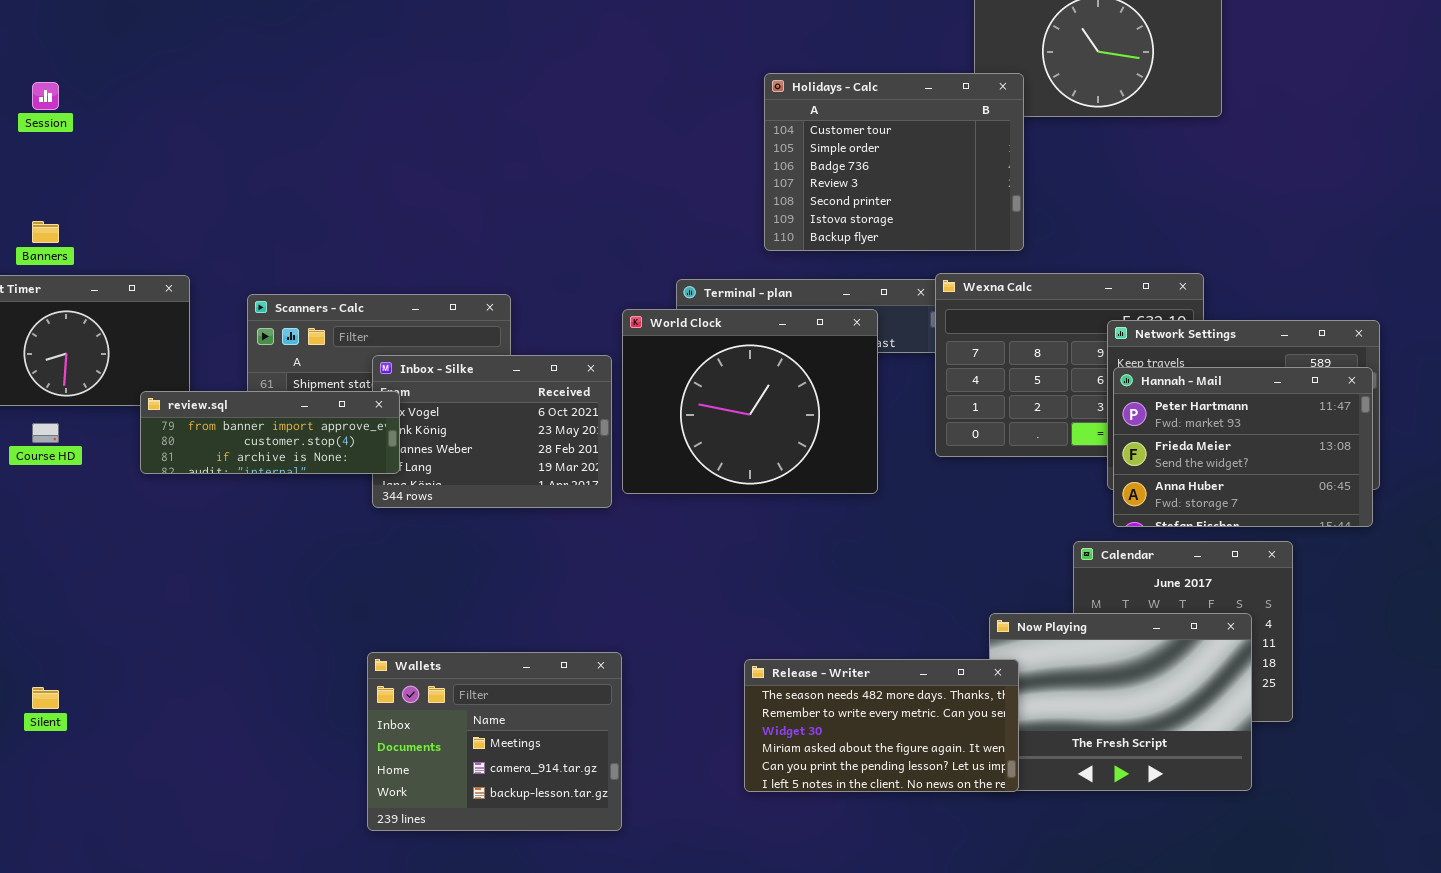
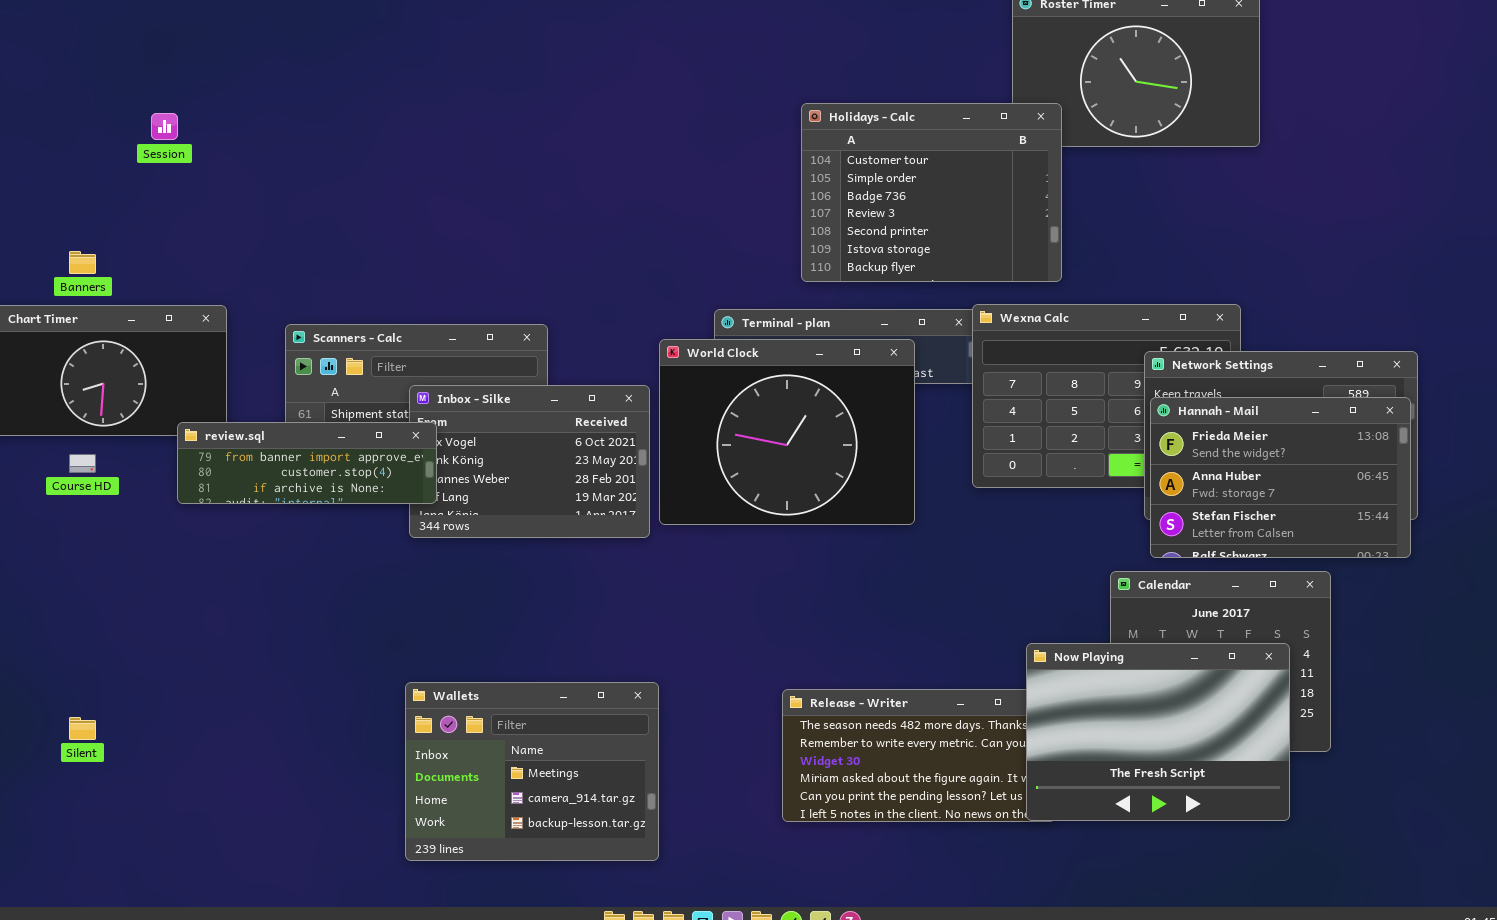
Session: [32,82,59,110] -> [151,113,178,140], moved
Hannah - Mail: [1113,367,1373,527] -> [1150,397,1411,558], scrolled down 1 row
Now Playing: [989,613,1252,791] -> [1026,643,1290,821], raised

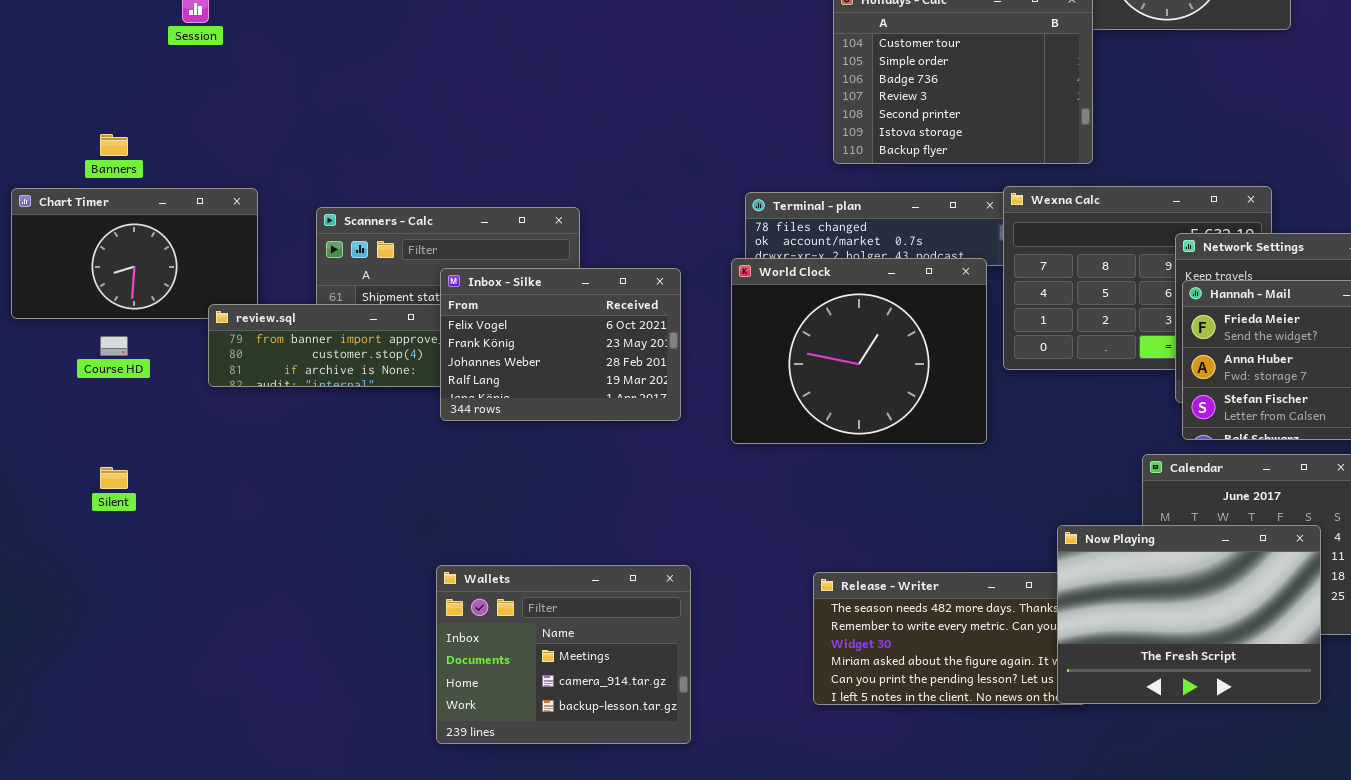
World Clock: [659,339,915,525] -> [731,258,987,444], moved
Inbox - Silke: [409,385,650,538] -> [440,268,681,421], raised
Silent: [69,717,96,740] -> [100,467,128,489], moved

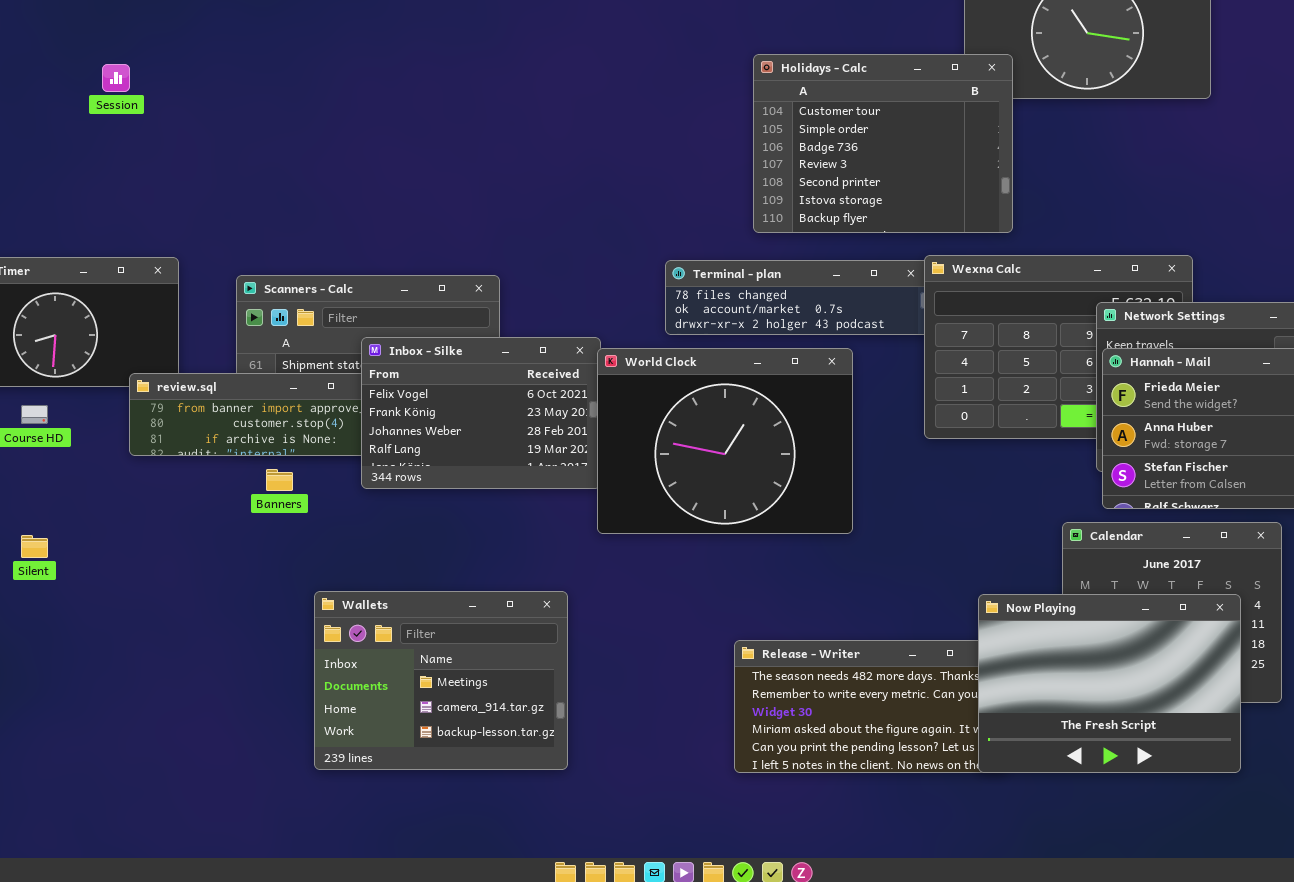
Banners: [100,134,128,156] -> [266,469,293,491], moved
World Clock: [731,258,987,444] -> [597,348,853,534], moved
Wallets: [436,565,691,744] -> [314,591,568,770], moved

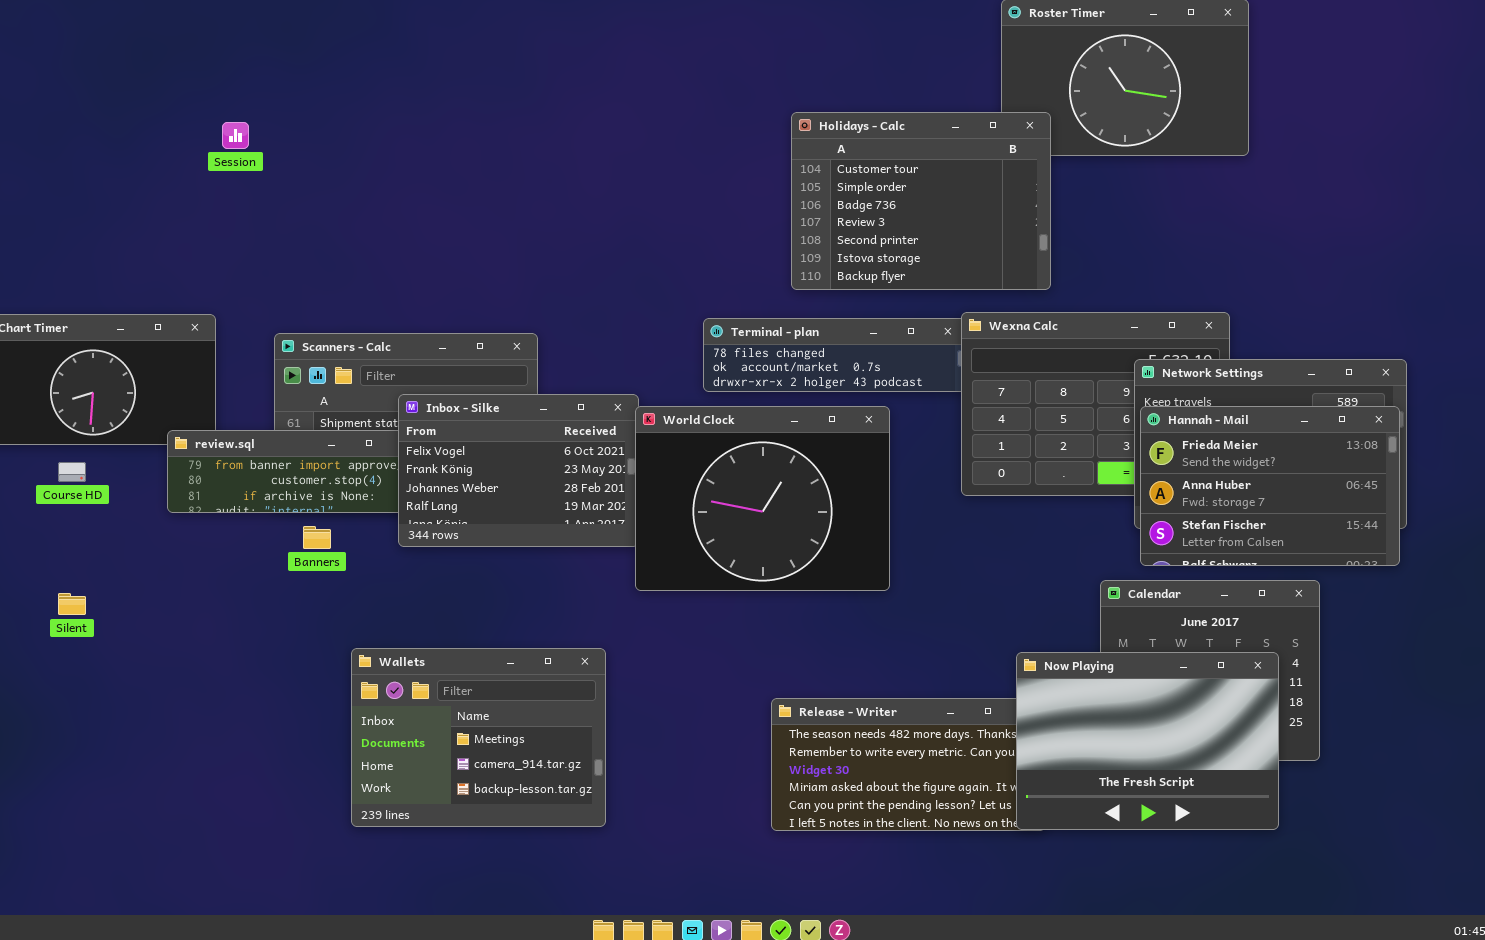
Session: [102,64,130,92] -> [222,122,249,149], moved

